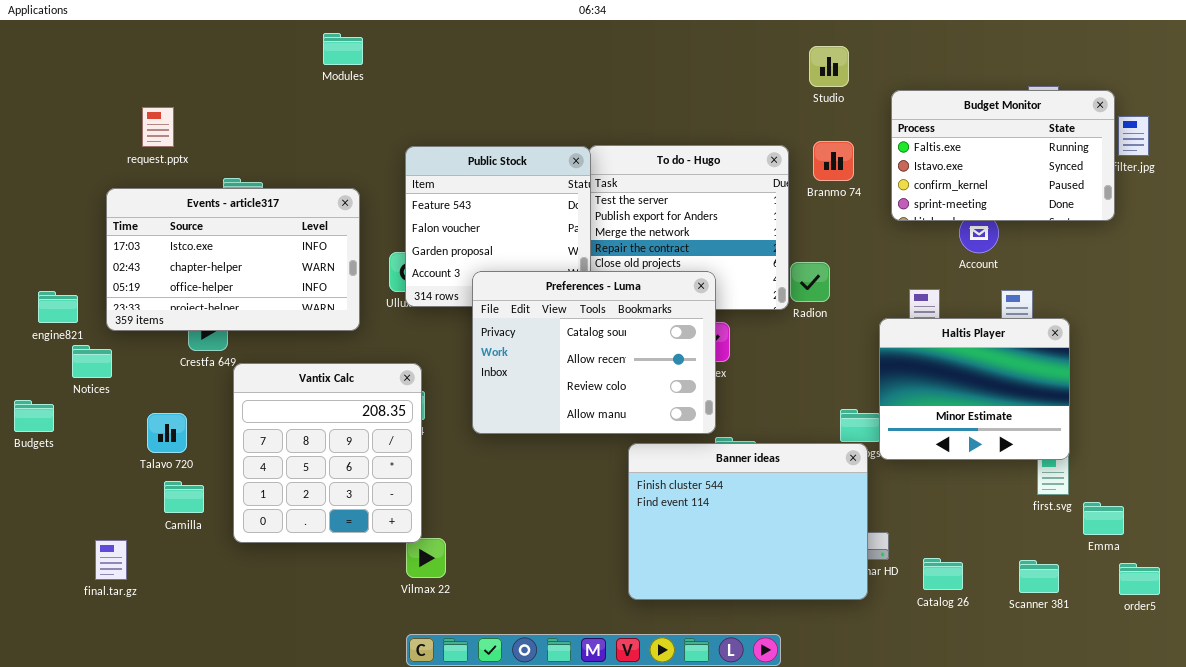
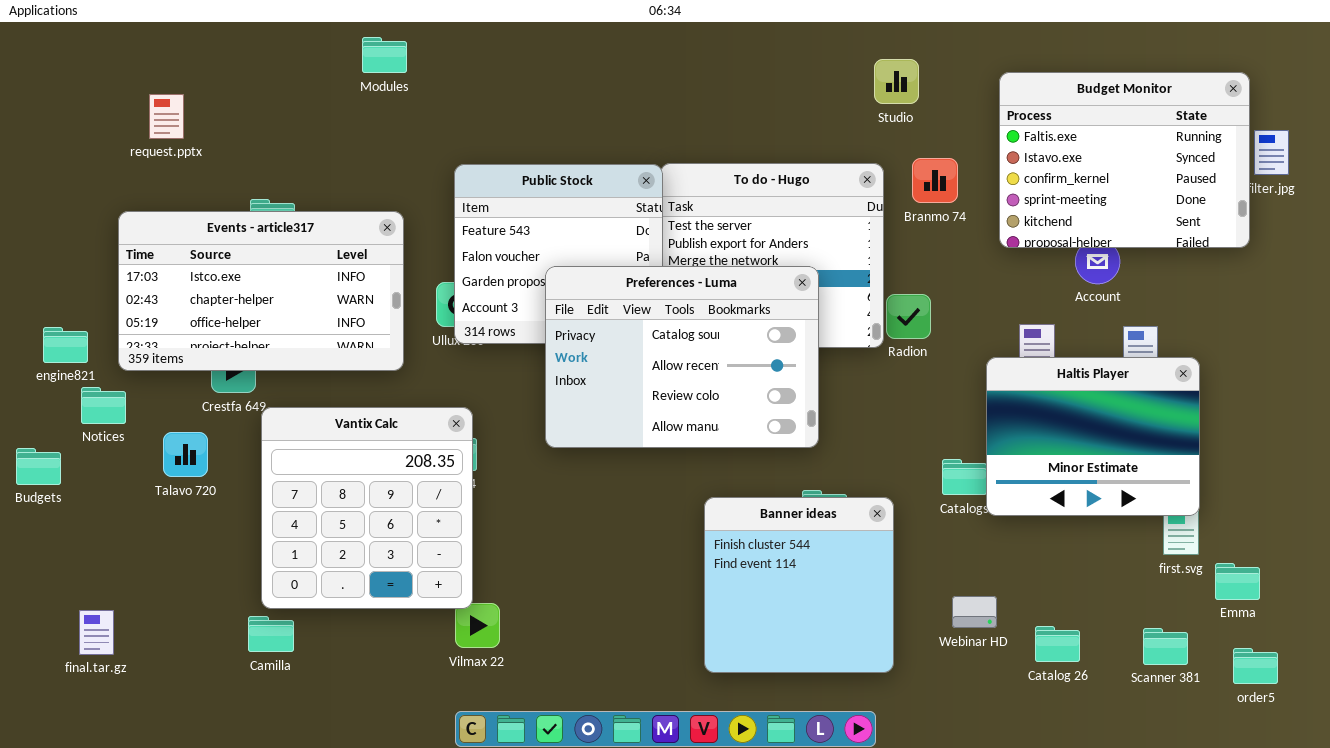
Studio: [809,46,849,87] -> [874,59,919,104], moved
Budget Monitor: [891,90,1115,221] -> [999,72,1250,248], resized
request.pptx: [142,107,174,147] -> [149,94,184,139], moved
Preferences - Luma: [472,271,716,434] -> [545,266,819,448], moved
Talavo 720: [147,413,187,453] -> [163,432,208,477], moved
Banner ideas: [628,443,868,600] -> [704,497,894,673], resized
Camilla: [164,481,204,513] -> [248,616,294,652], moved
final.tar.gz: [95,540,127,580] -> [79,610,114,655], moved
order5: [1119,563,1160,595] -> [1233,648,1278,684], moved

